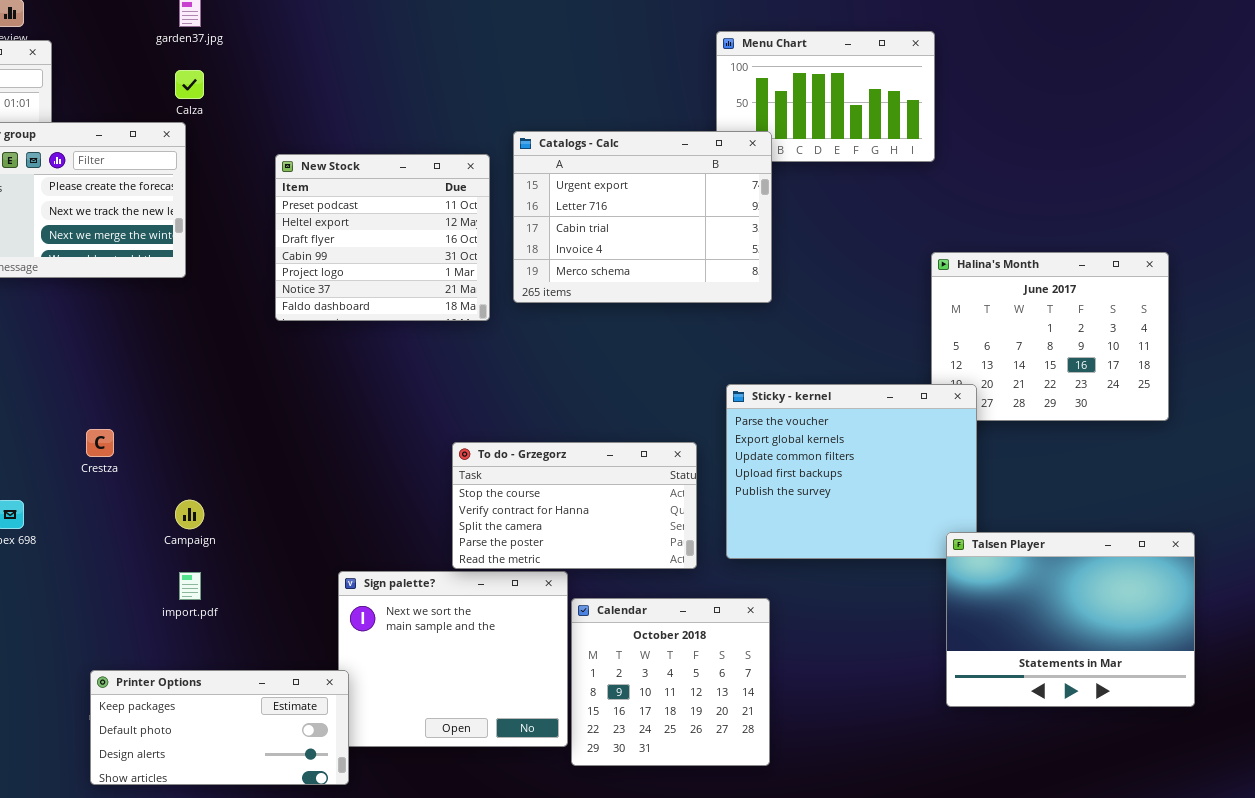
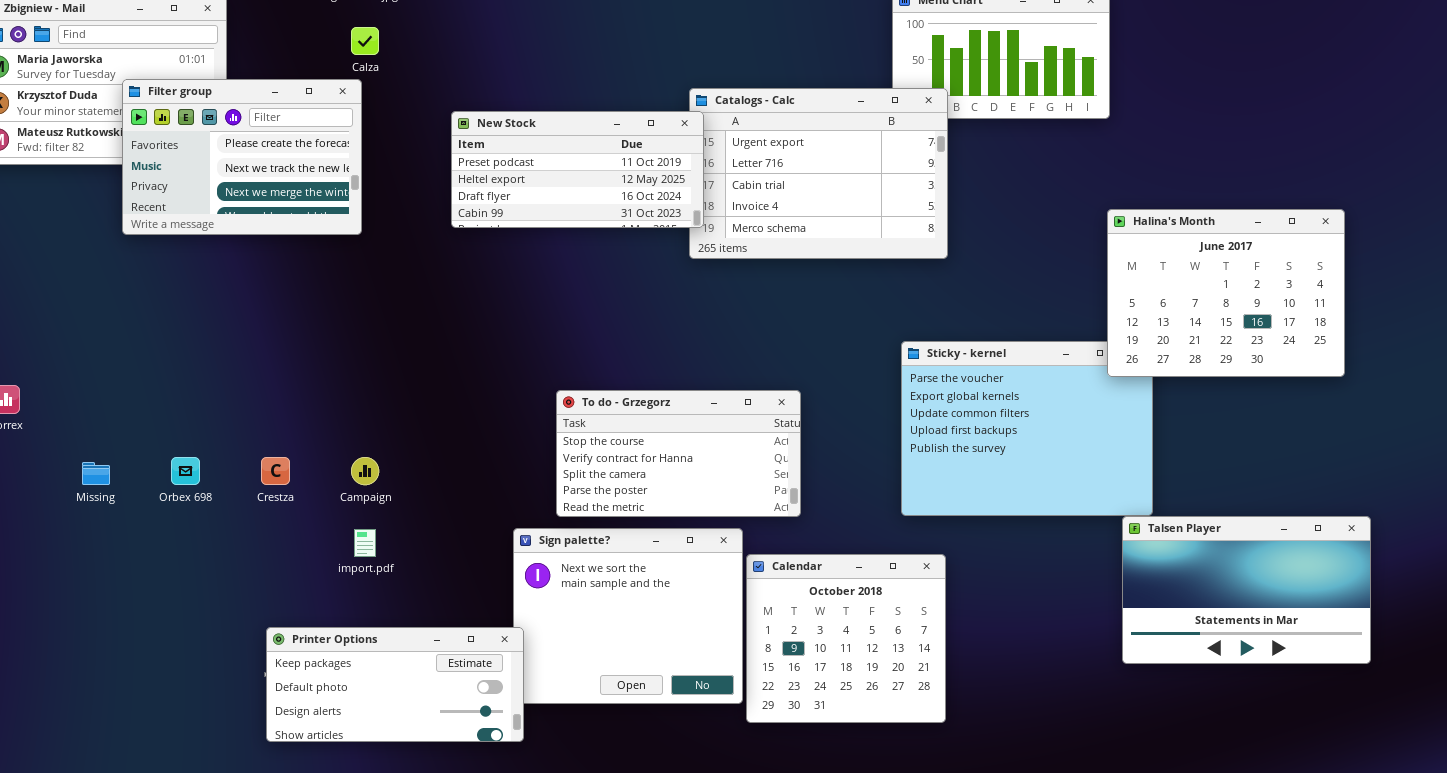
New Stock: [275,154,490,321] -> [451,111,704,228], resized
Halina's Month: [931,252,1169,421] -> [1107,209,1345,377], raised
Crestza: [86,429,114,457] -> [261,457,290,485], moved
To do - Grzegorz: [452,442,697,569] -> [556,390,801,517], moved
Talsen Player: [946,532,1195,707] -> [1122,516,1371,664], resized

